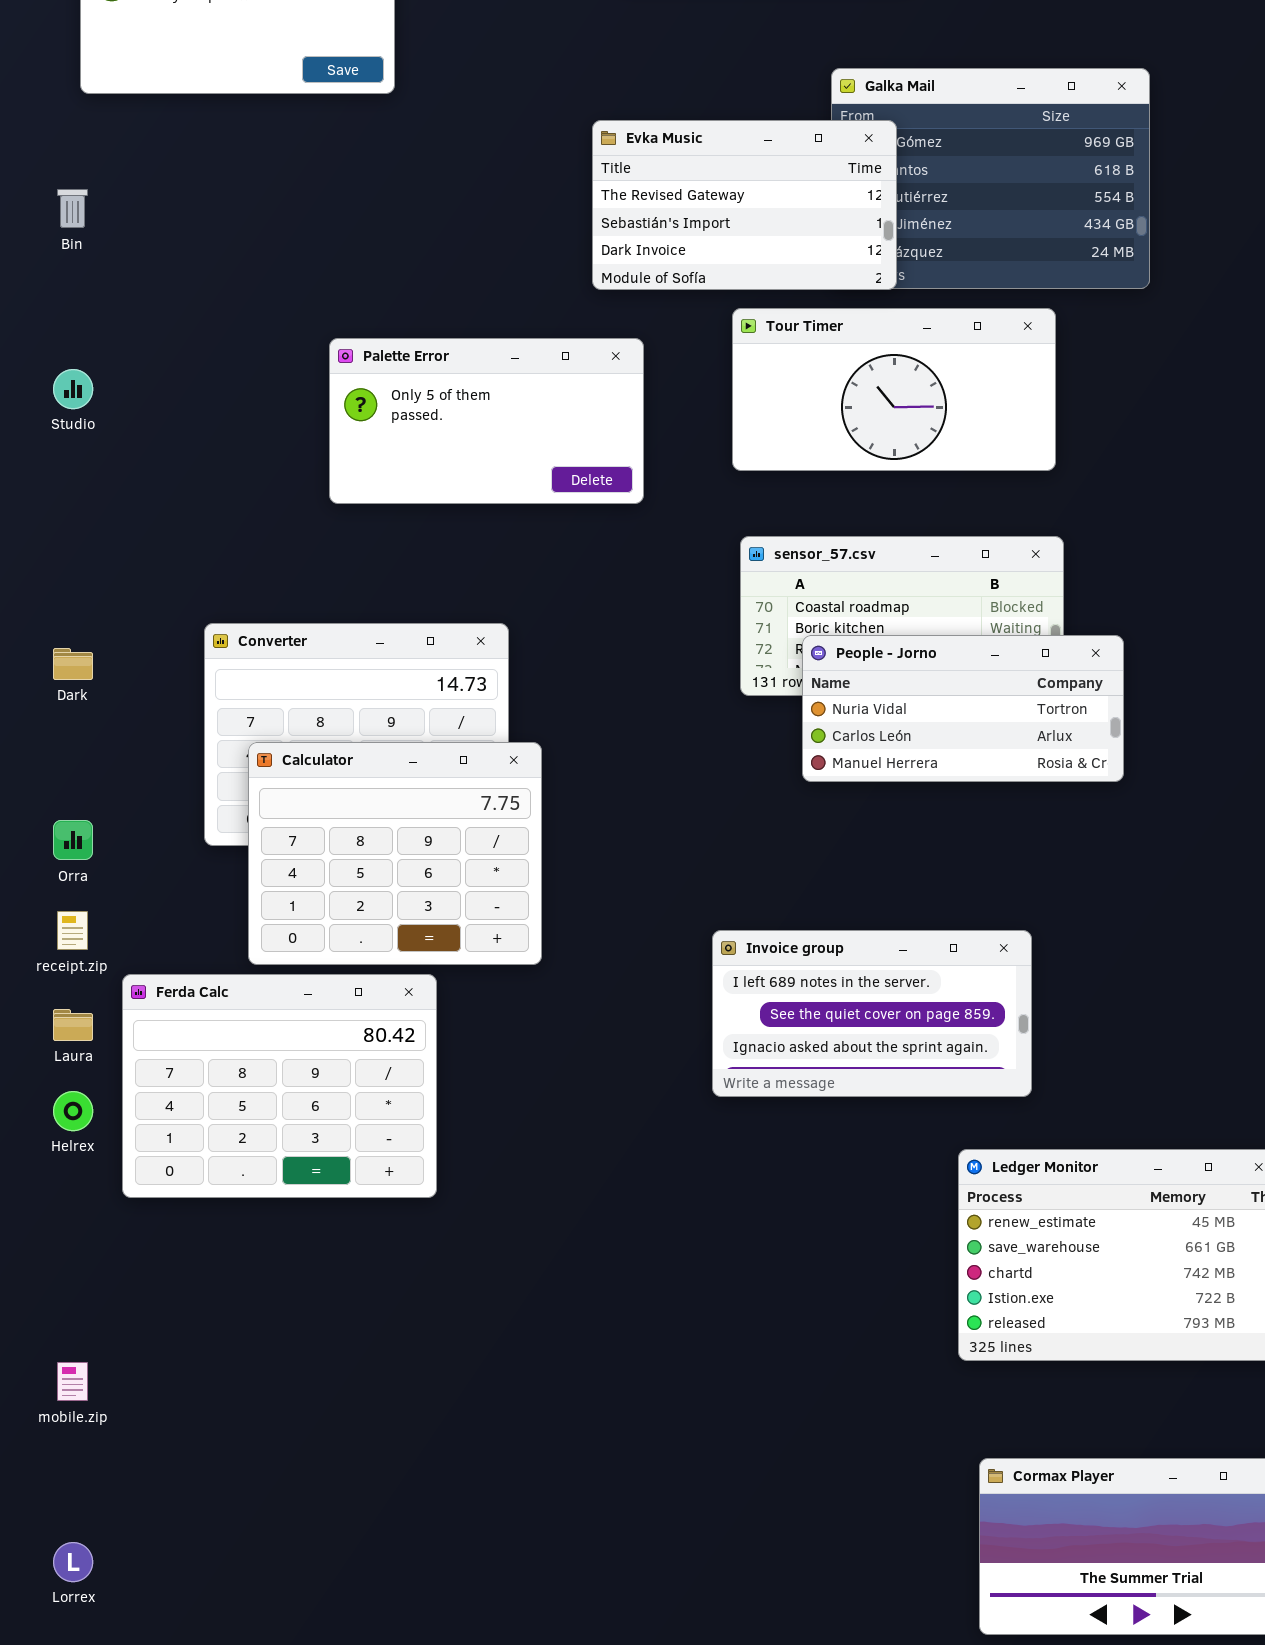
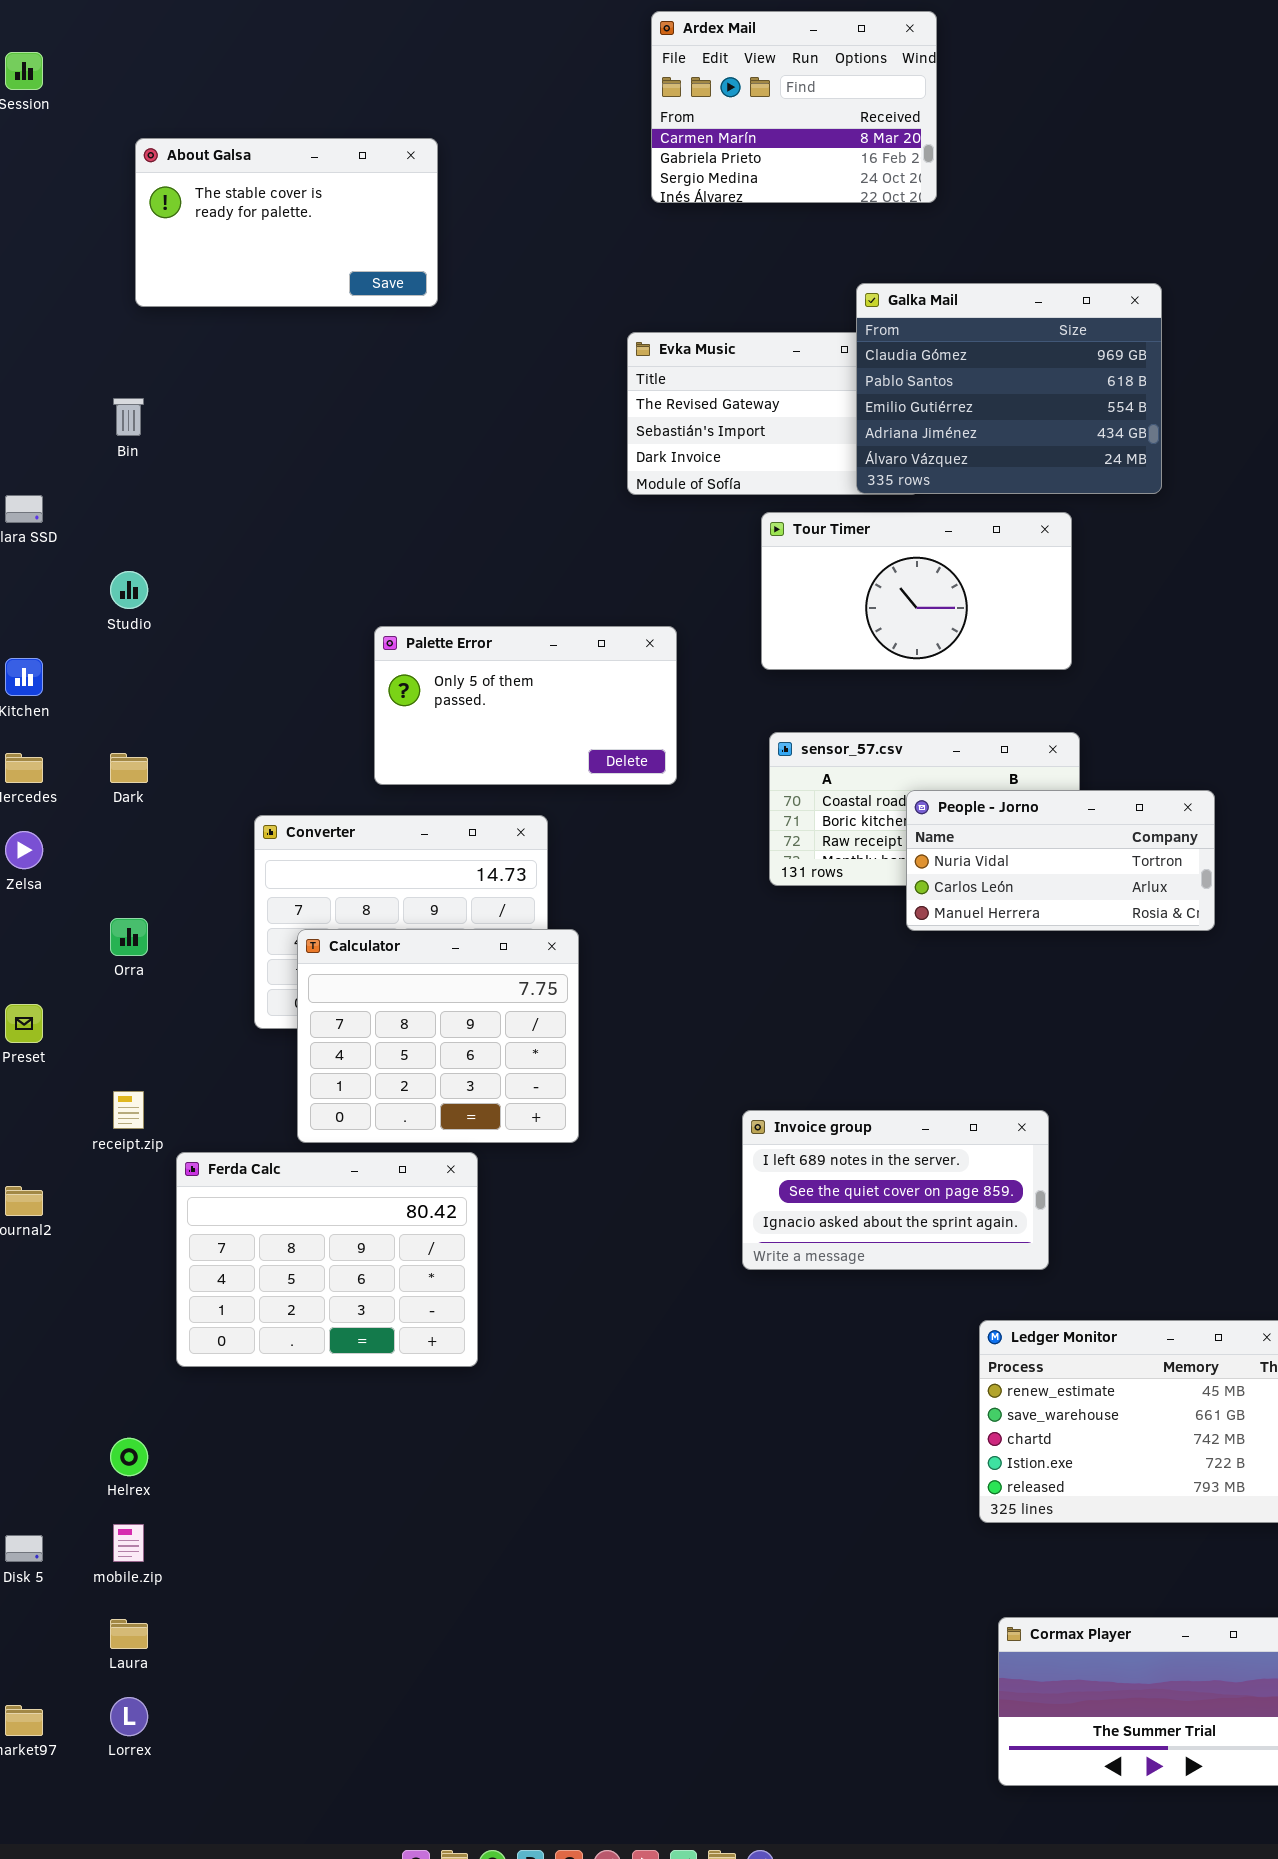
Galka Mail: [831,68,1150,289] -> [856,283,1162,494], raised
Palette Error: [329,338,644,504] -> [374,626,677,785], moved
People - Jorno: [802,635,1124,782] -> [906,790,1215,931], moved
Dark: [53,648,93,680] -> [110,753,148,783], moved
Orra: [53,820,93,860] -> [110,918,148,956], moved
Laura: [53,1009,93,1041] -> [110,1619,148,1649], moved
Helrex: [53,1091,93,1131] -> [110,1438,148,1476], moved

